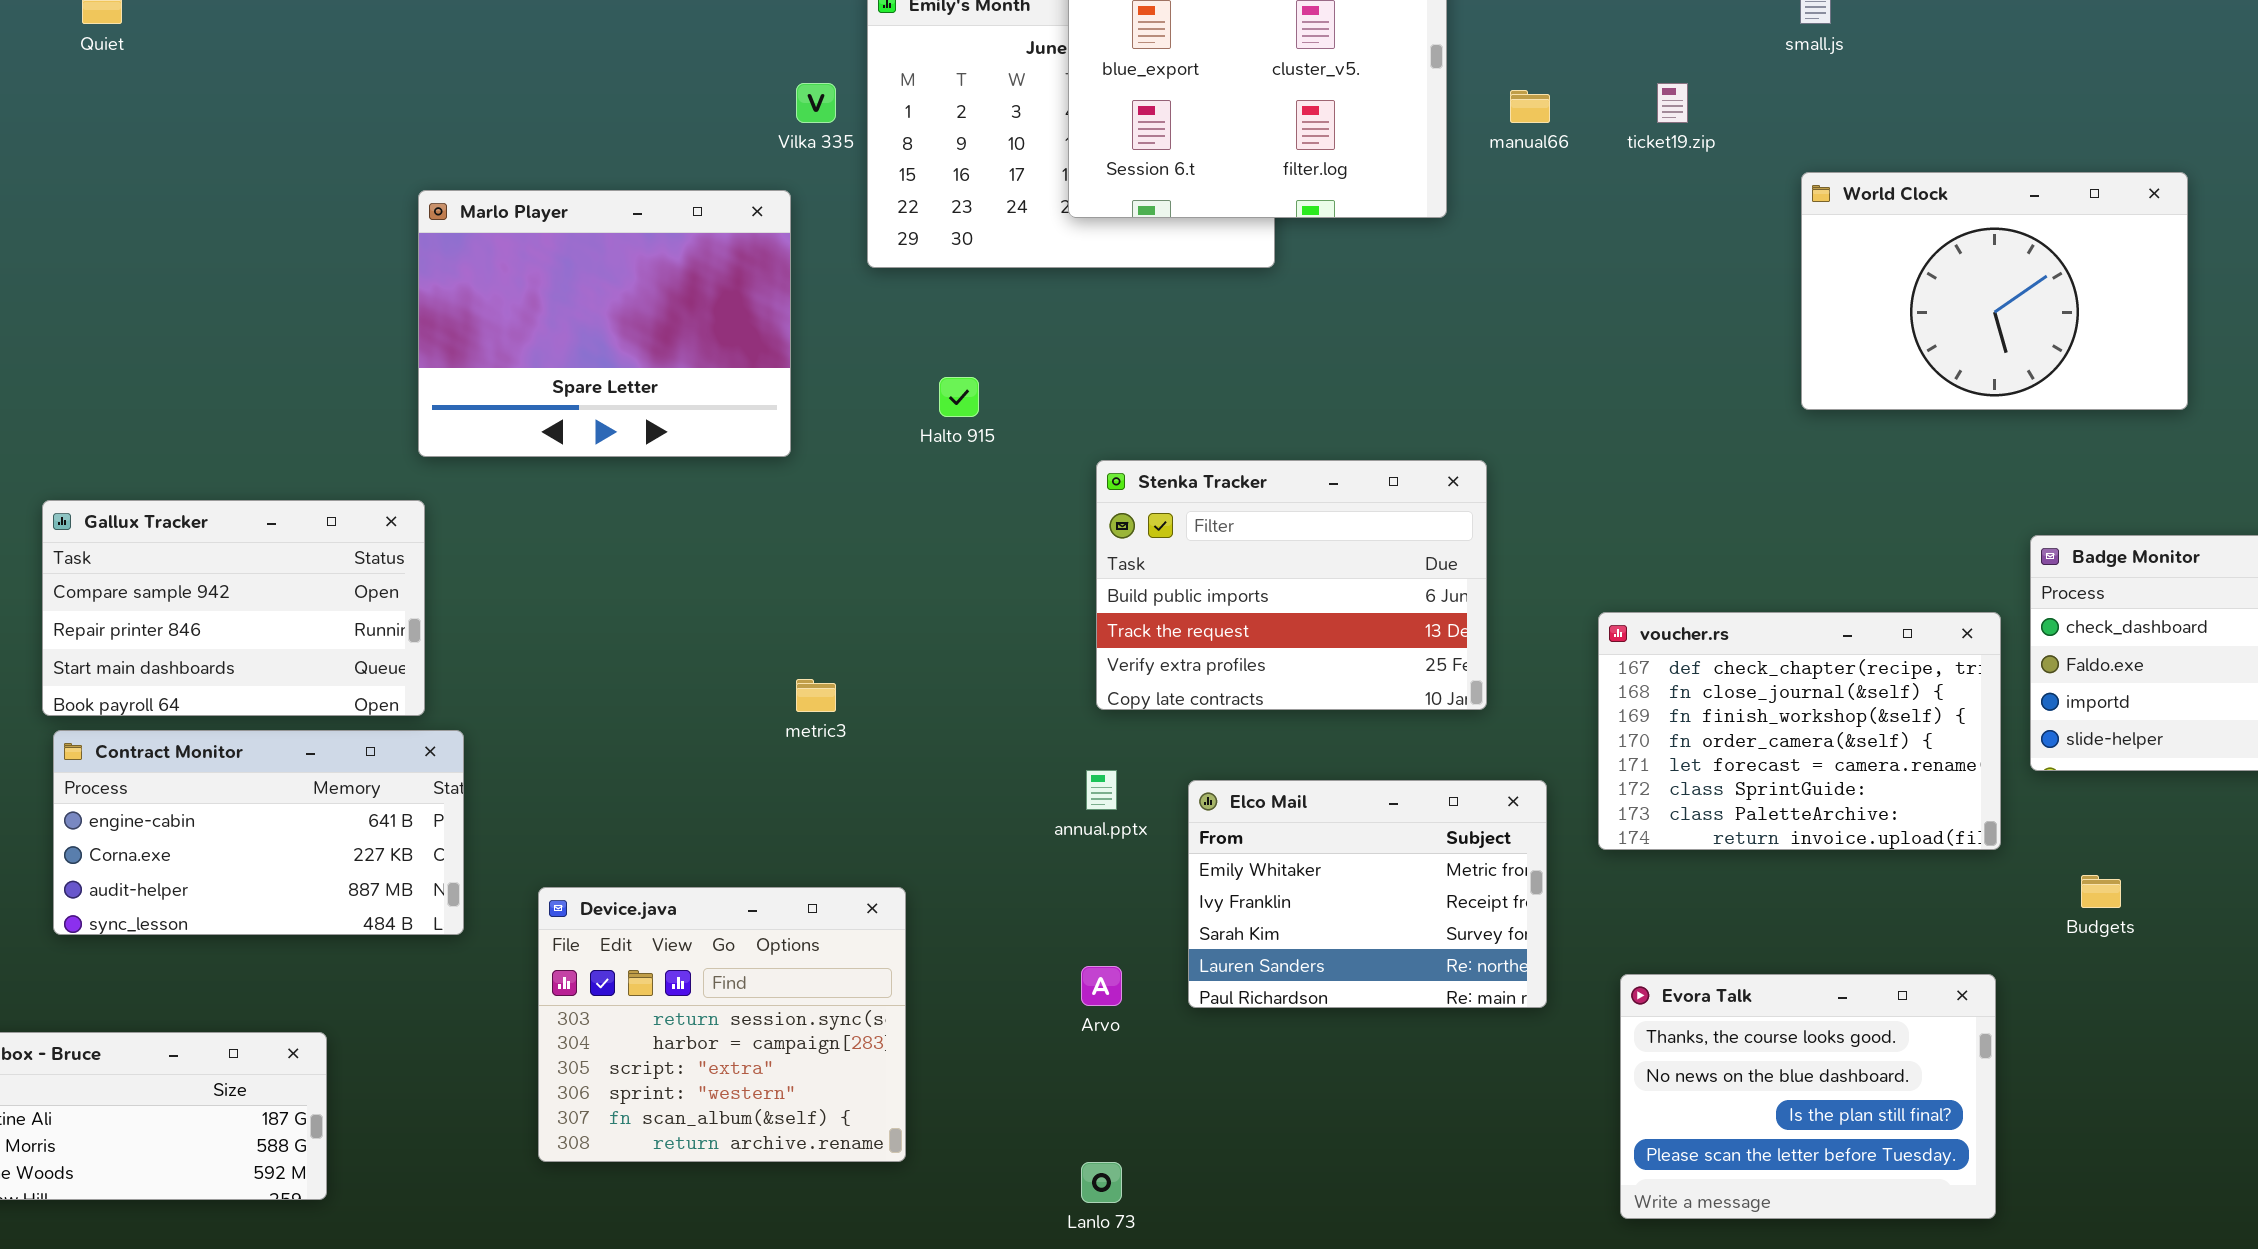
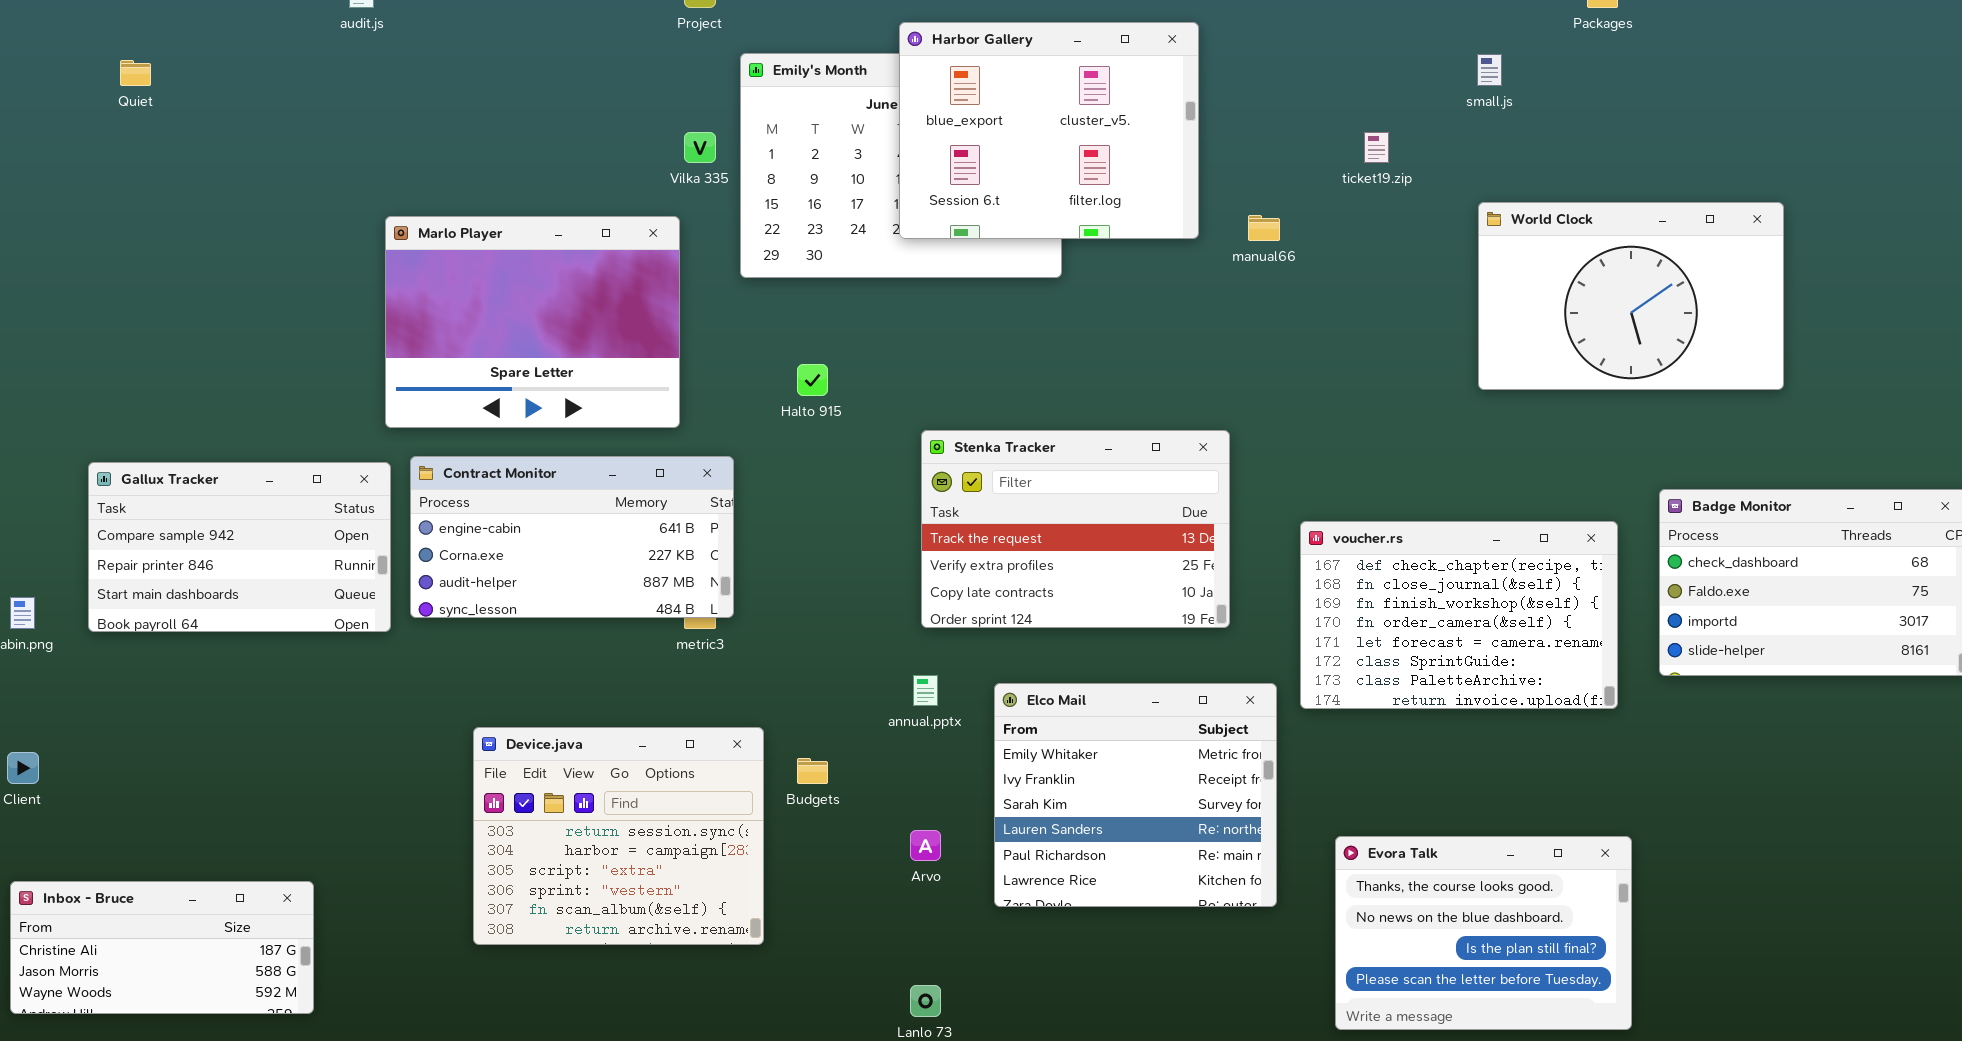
manual66: [1510,90,1550,123] -> [1248,215,1280,241], moved
Stenka Tracker: [1096,460,1487,710] -> [921,430,1230,628], scrolled down 1 row
voucher.rs: [1598,612,2001,850] -> [1300,521,1618,709], moved
Contract Monitor: [53,730,464,935] -> [410,456,734,618], moved
Elco Mail: [1188,780,1547,1008] -> [994,683,1277,907], resized
Budgets: [2081,875,2121,908] -> [797,758,828,784], moved
Device.java: [538,887,906,1162] -> [473,727,764,945], moved

